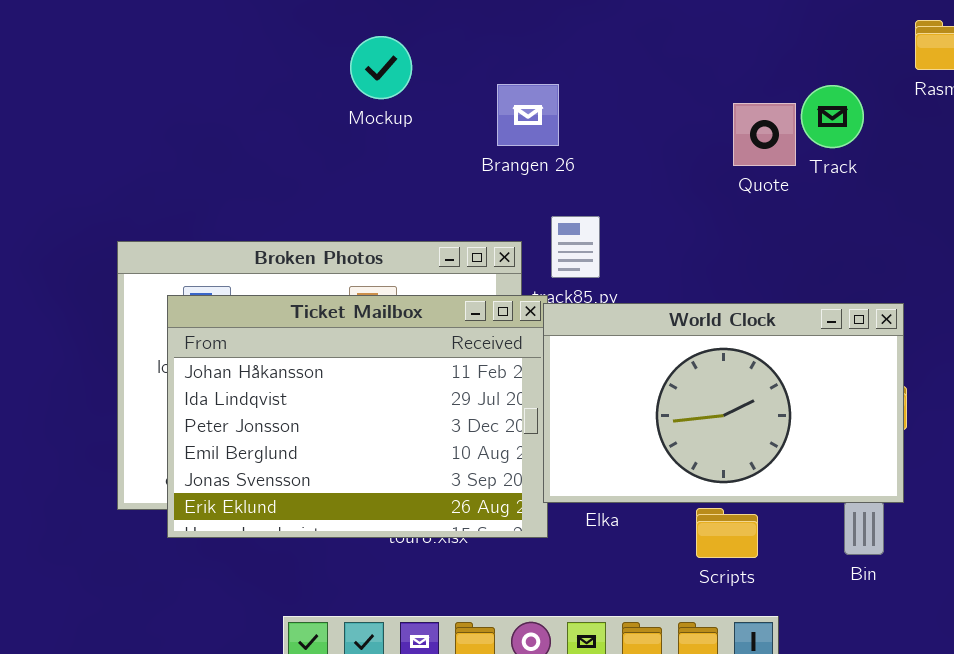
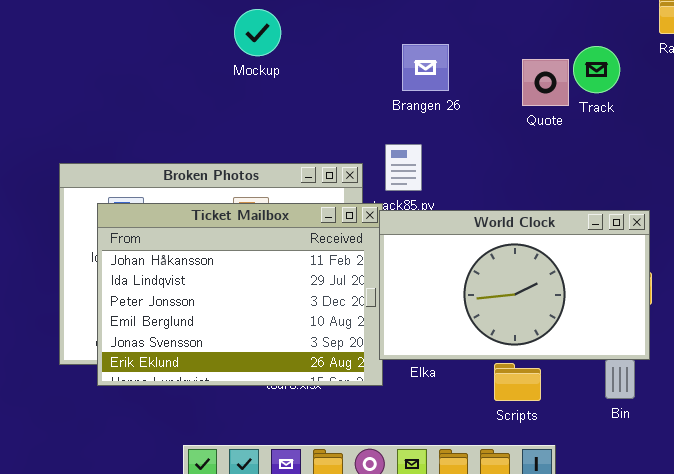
Brangen 26: [497,84,559,146] -> [402,44,449,91], moved

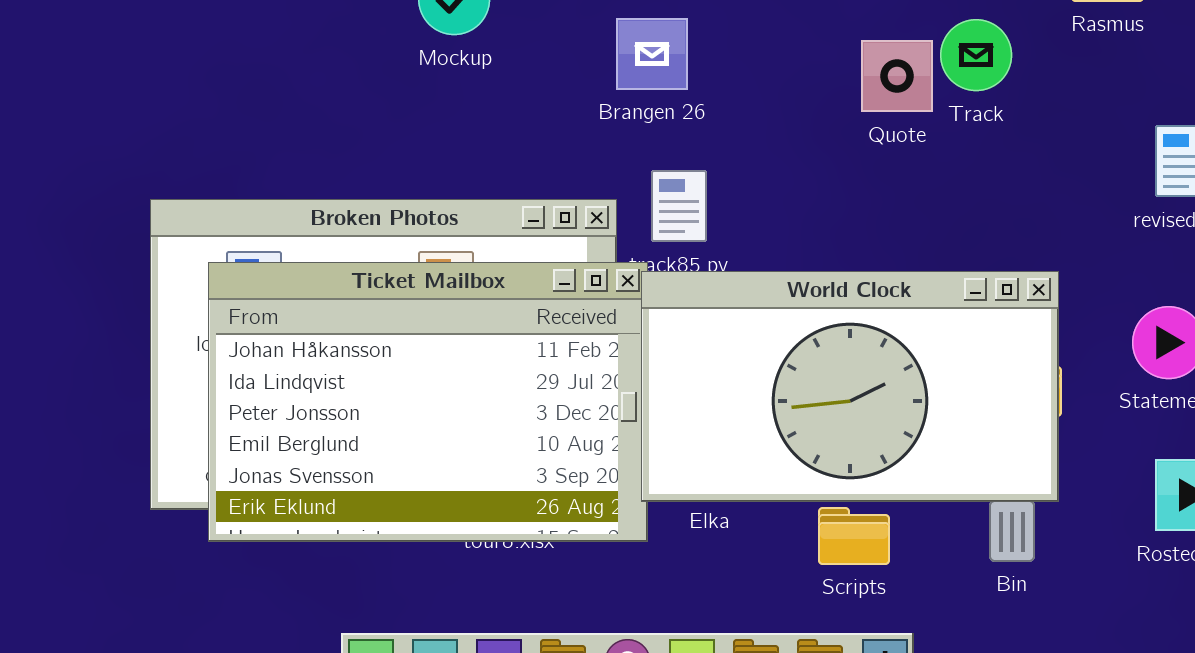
Brangen 26: [402,44,449,91] -> [616,18,688,90], moved

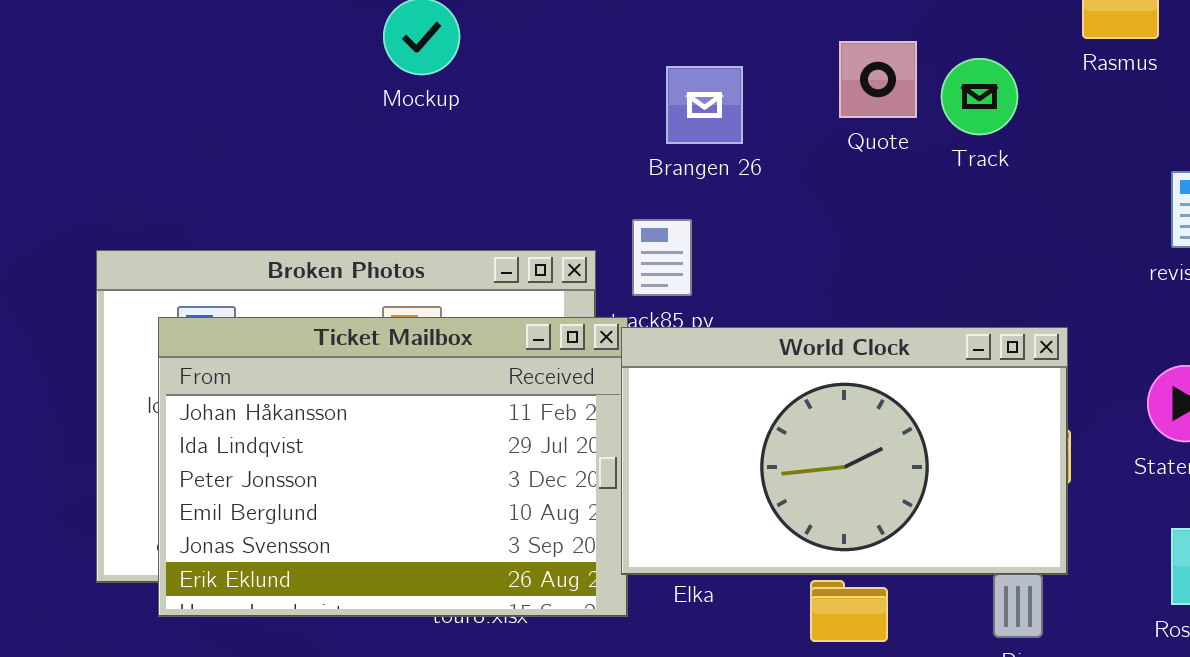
Brangen 26: [616,18,688,90] -> [666,66,743,144], moved
Quote: [861,40,933,112] -> [839,41,917,118], moved

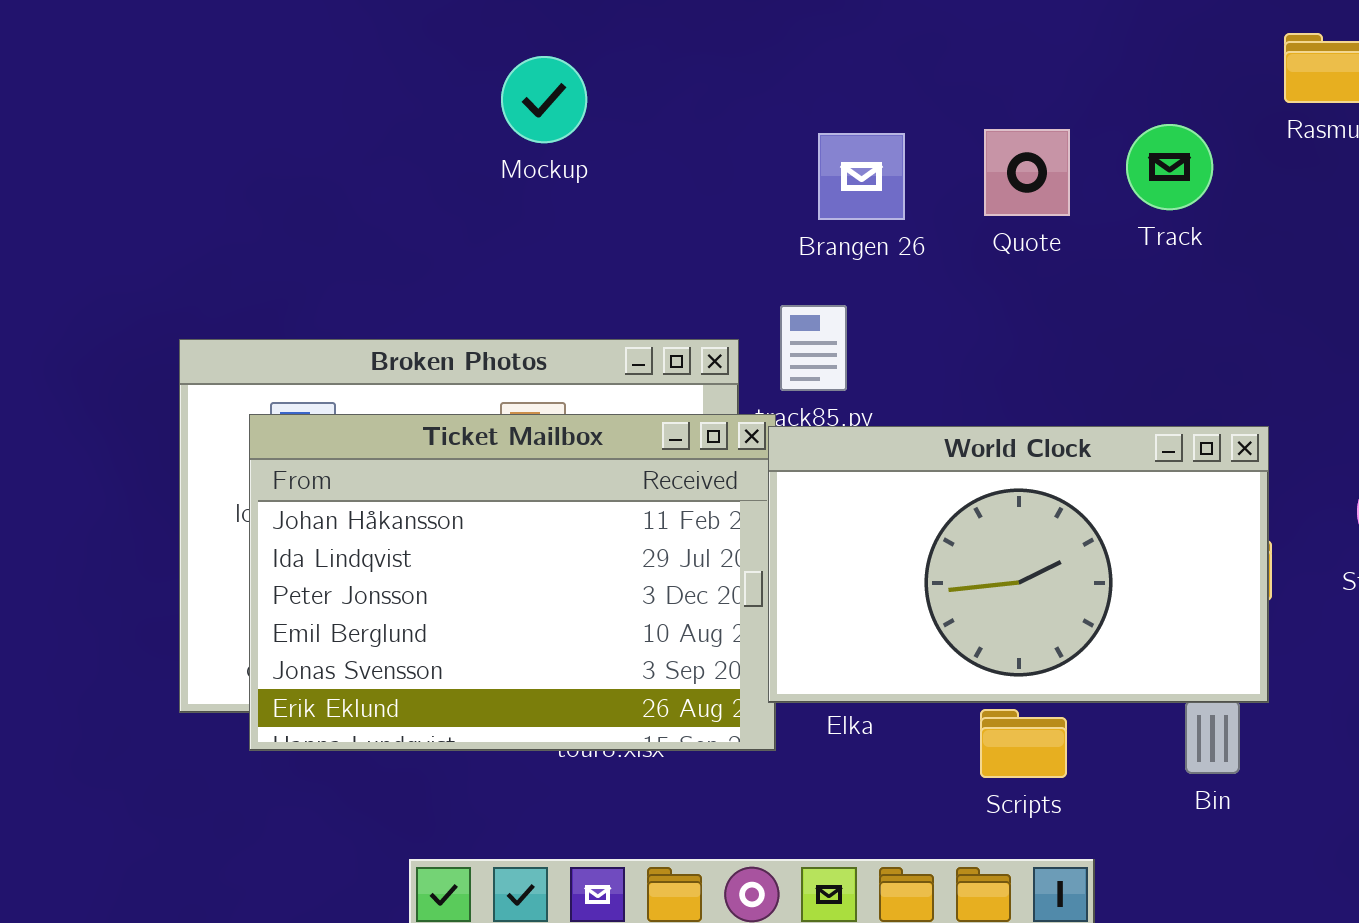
Quote: [839,41,917,118] -> [984,129,1070,216], moved

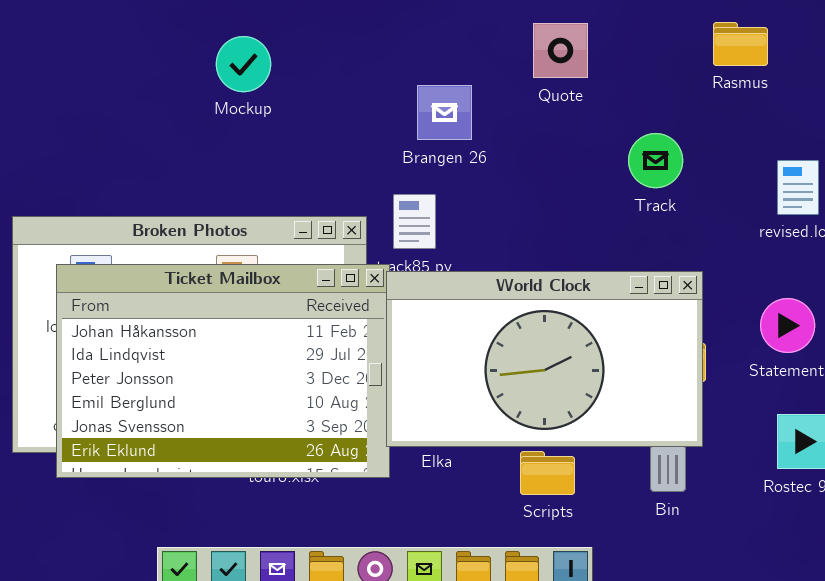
Track: [1126,124,1213,210] -> [628,133,683,188], moved
Quote: [984,129,1070,216] -> [533,23,588,78], moved

